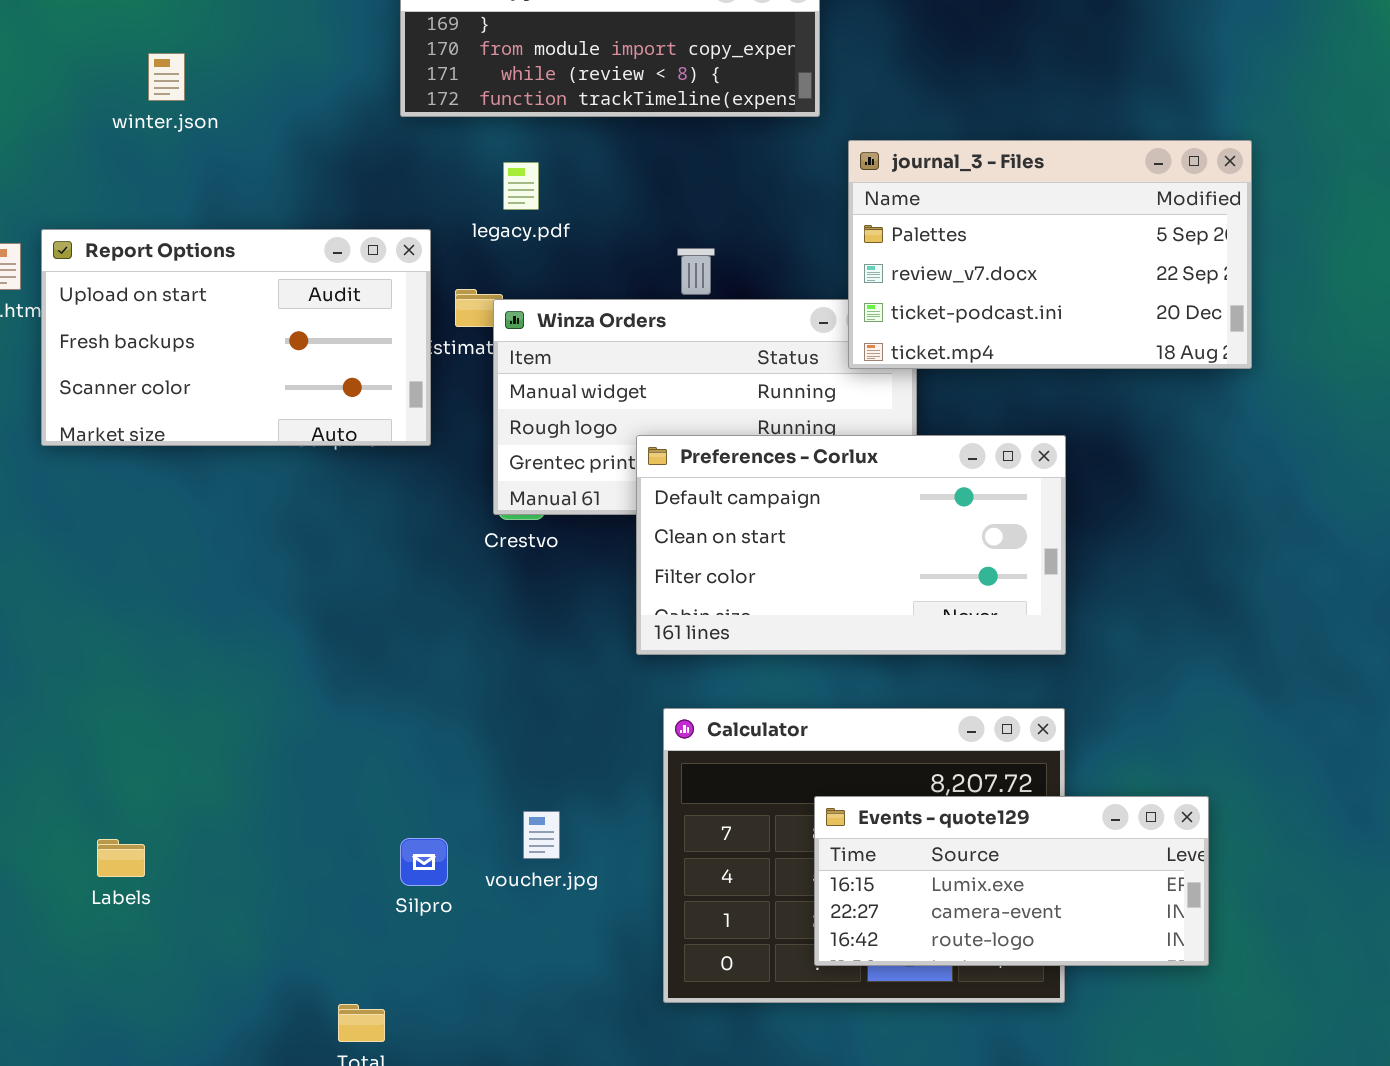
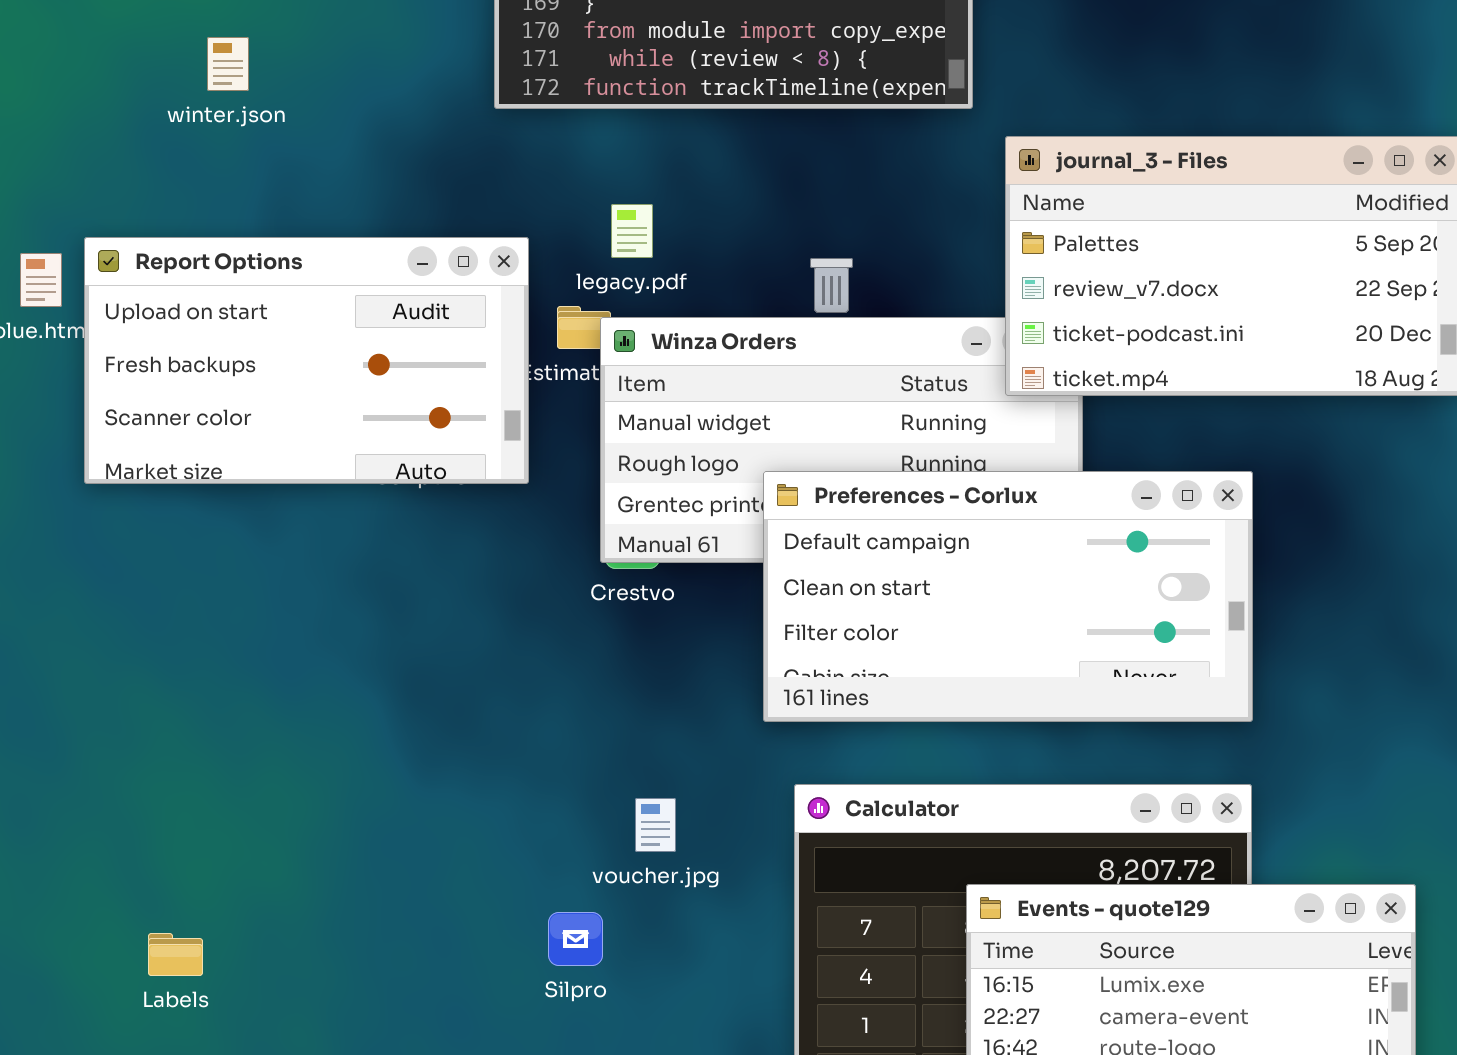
legacy.pdf: [503,162,539,210] -> [611,204,653,258], moved
voucher.jpg: [523,811,560,859] -> [635,798,676,852], moved
Silpro: [400,838,448,886] -> [548,912,603,966], moved

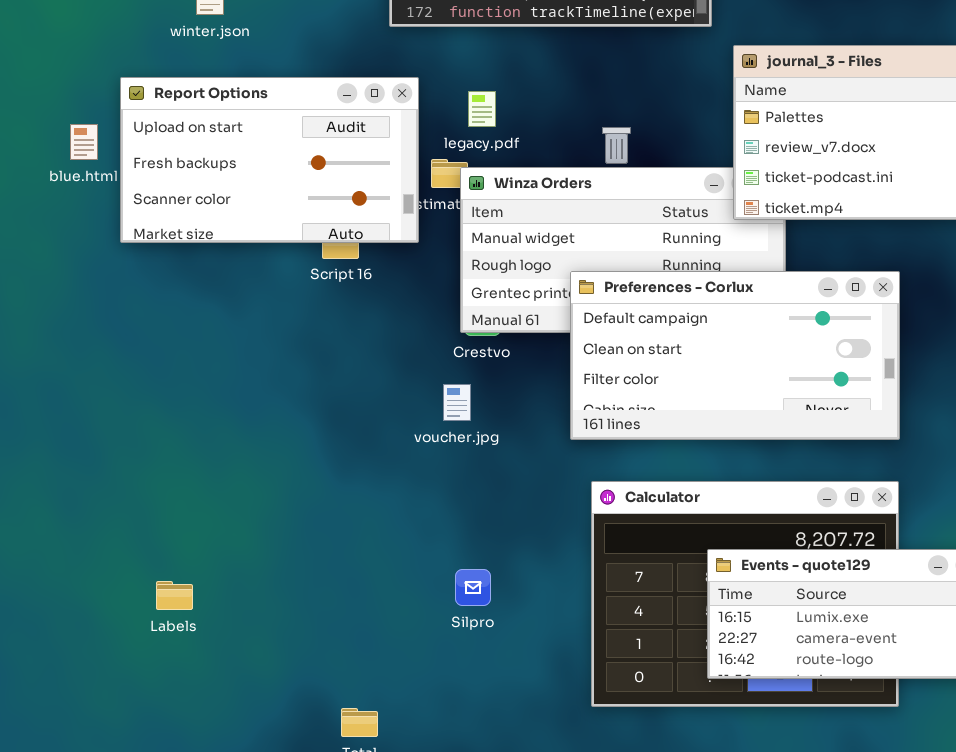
Report Options: [84,237,529,484] -> [120,77,419,243], moved
voucher.jpg: [635,798,676,852] -> [443,384,471,421], moved
Silpro: [548,912,603,966] -> [455,569,491,606], moved

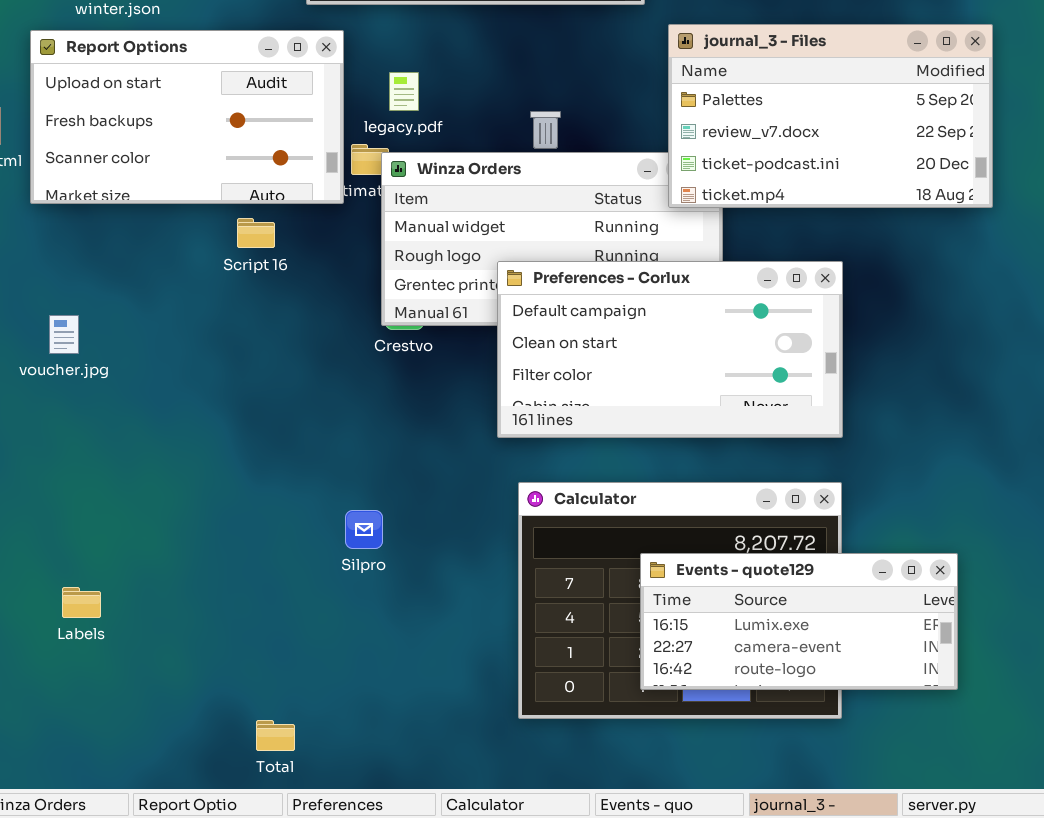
Report Options: [120,77,419,243] -> [30,30,344,204], moved
voucher.jpg: [443,384,471,421] -> [49,315,79,354], moved
Silpro: [455,569,491,606] -> [345,510,383,549], moved

